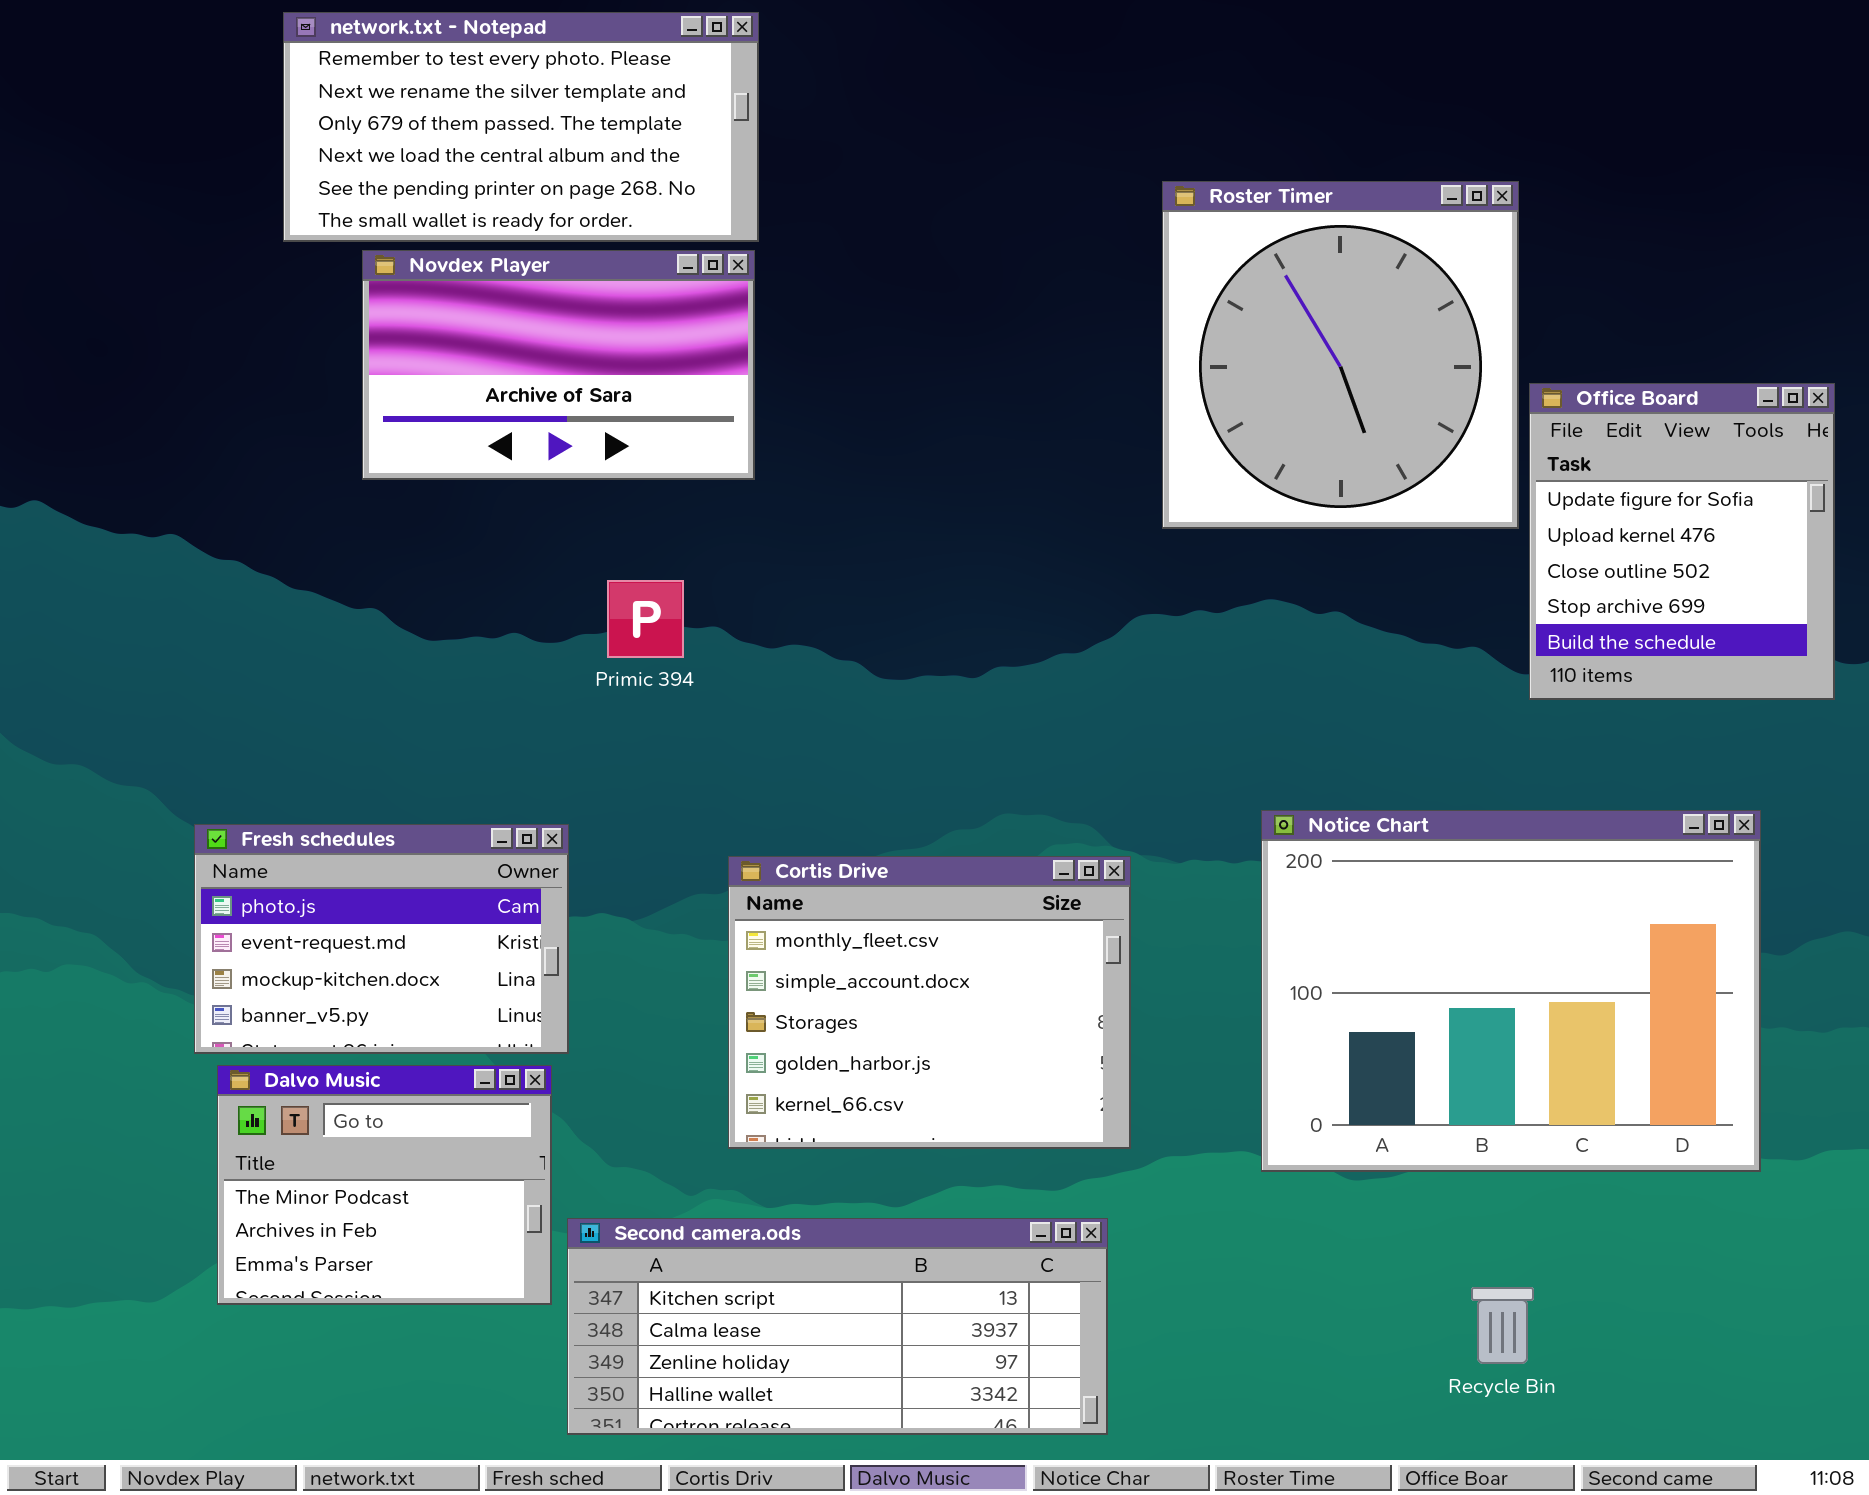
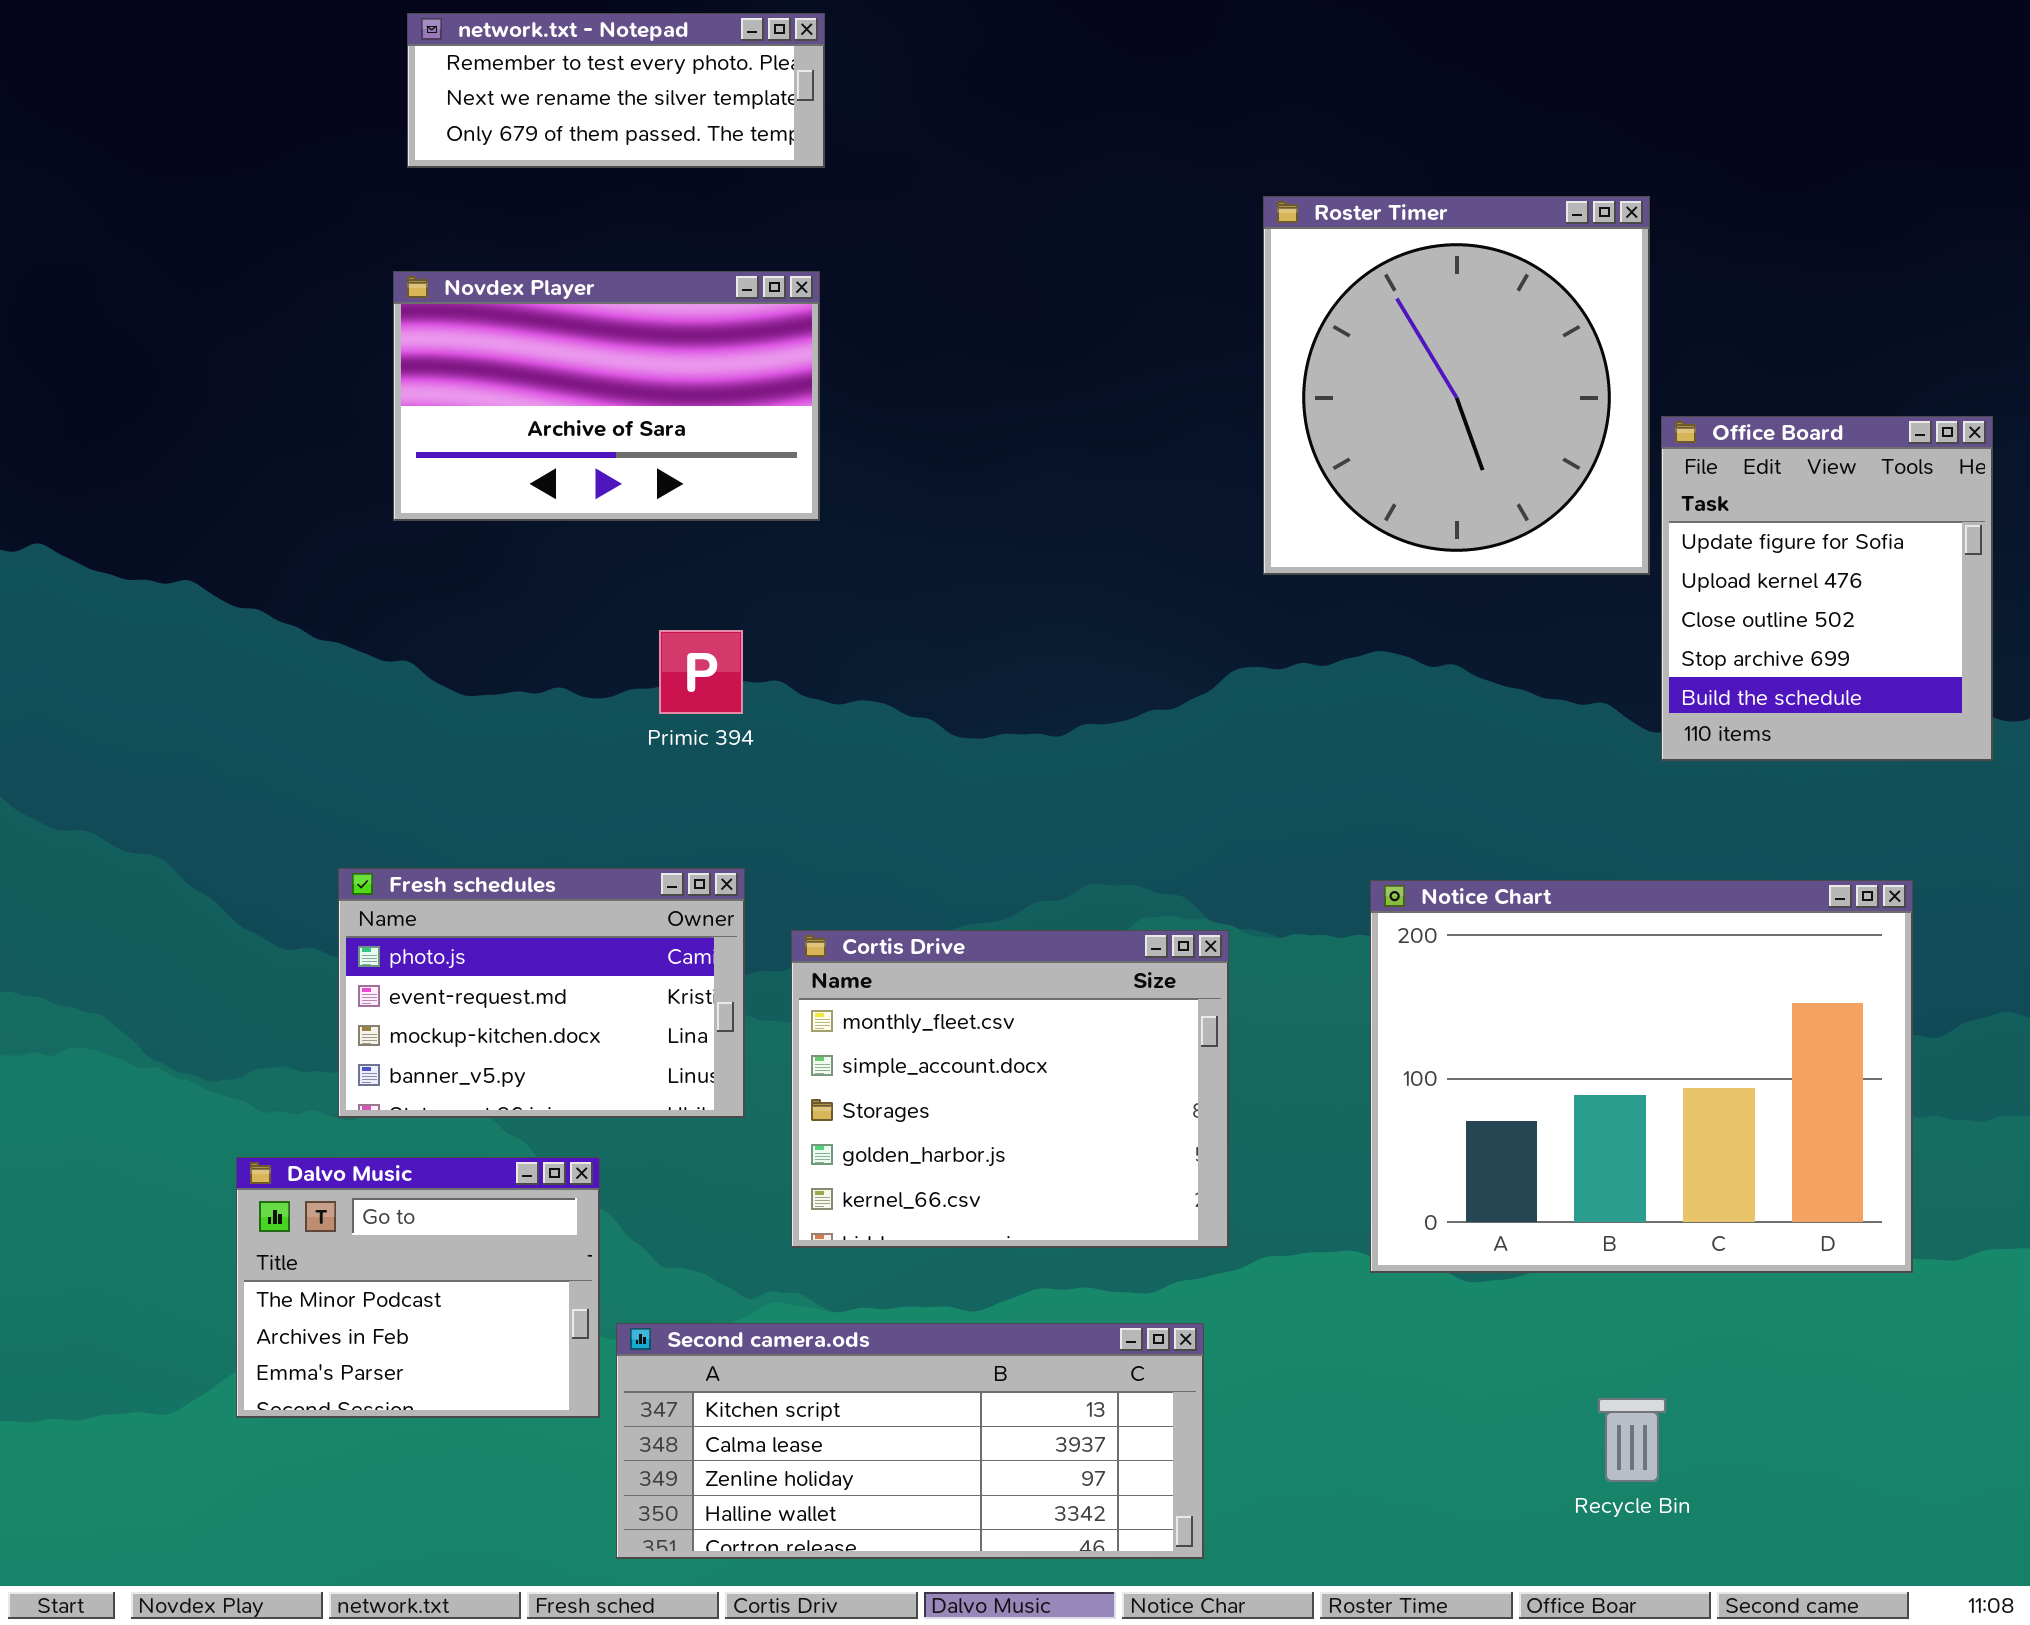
network.txt - Notepad: [283,12,759,242] -> [407,13,825,168], resized
Fresh schedules: [194,824,569,1054] -> [338,868,745,1118], moved

